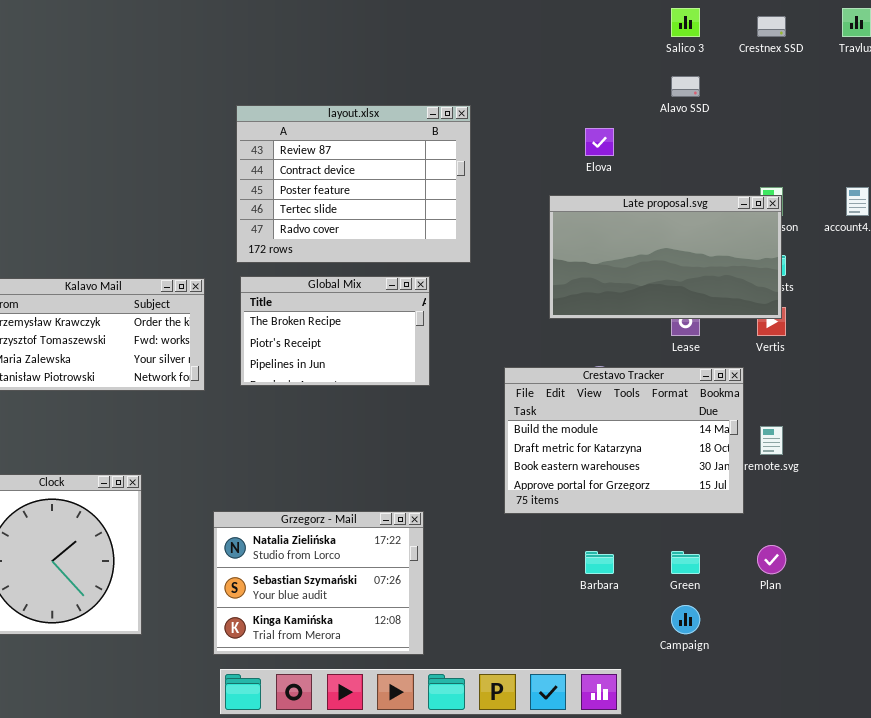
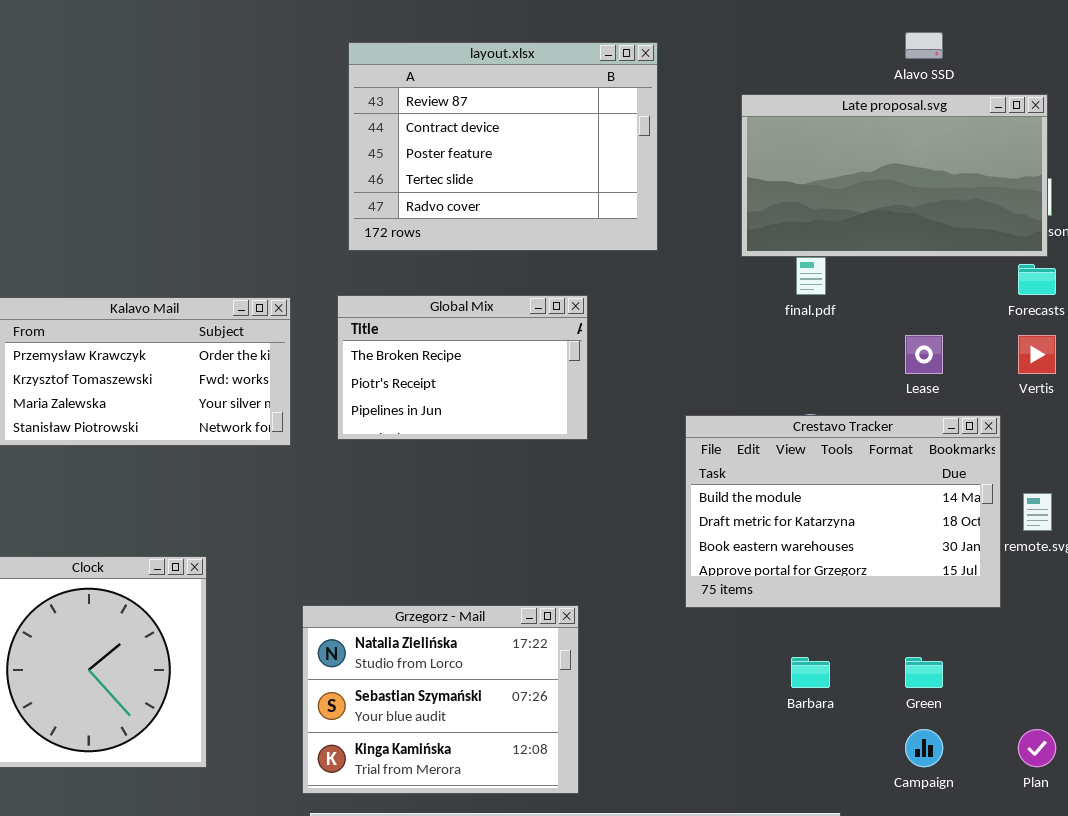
layout.xlsx: [236,105,471,263] -> [348,42,658,251], moved
Late proposal.svg: [549,195,782,319] -> [741,94,1048,257], moved
Plan: [757,545,786,574] -> [1018,729,1056,767], moved

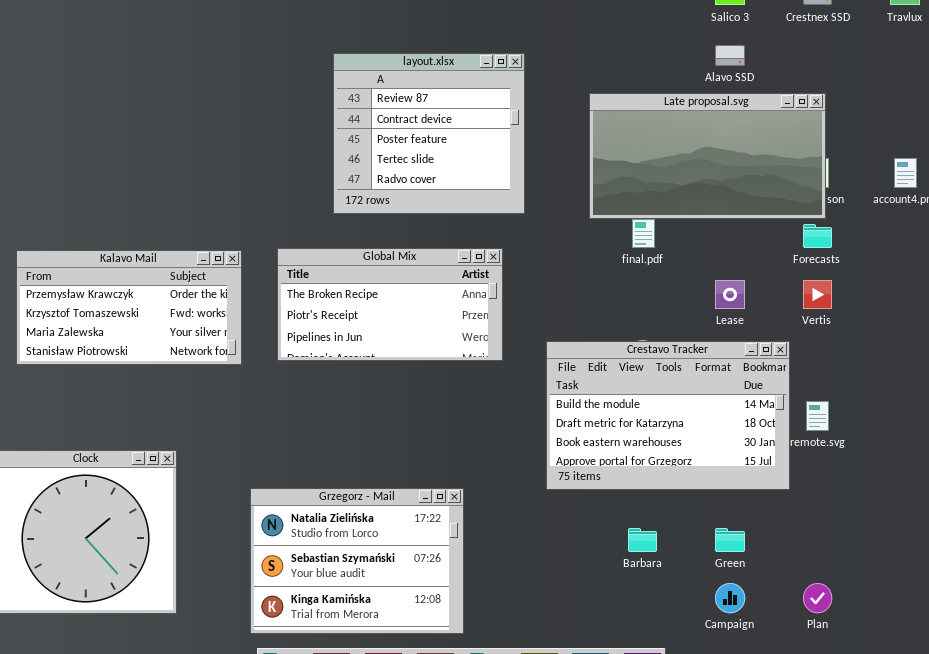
layout.xlsx: [348,42,658,251] -> [333,53,525,214], resized
Global Mix: [337,295,588,440] -> [277,248,503,361], resized

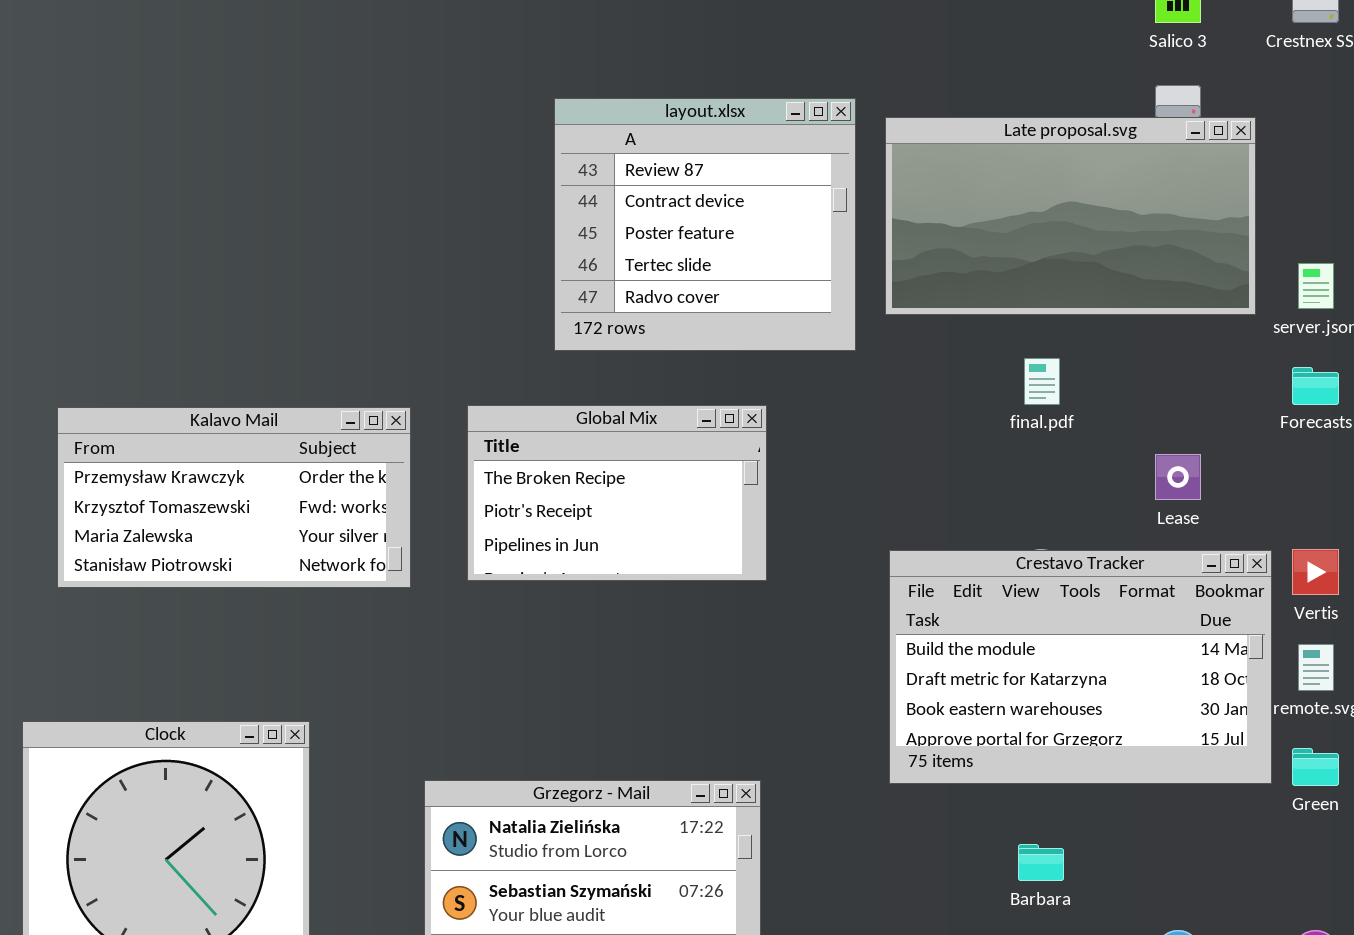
Late proposal.svg: [589,93,826,219] -> [885,117,1256,315], moved
Global Mix: [277,248,503,361] -> [467,405,767,581], resized
Vertis: [803,280,832,309] -> [1292,549,1339,595], moved
Green: [715,528,745,552] -> [1292,748,1339,786], moved

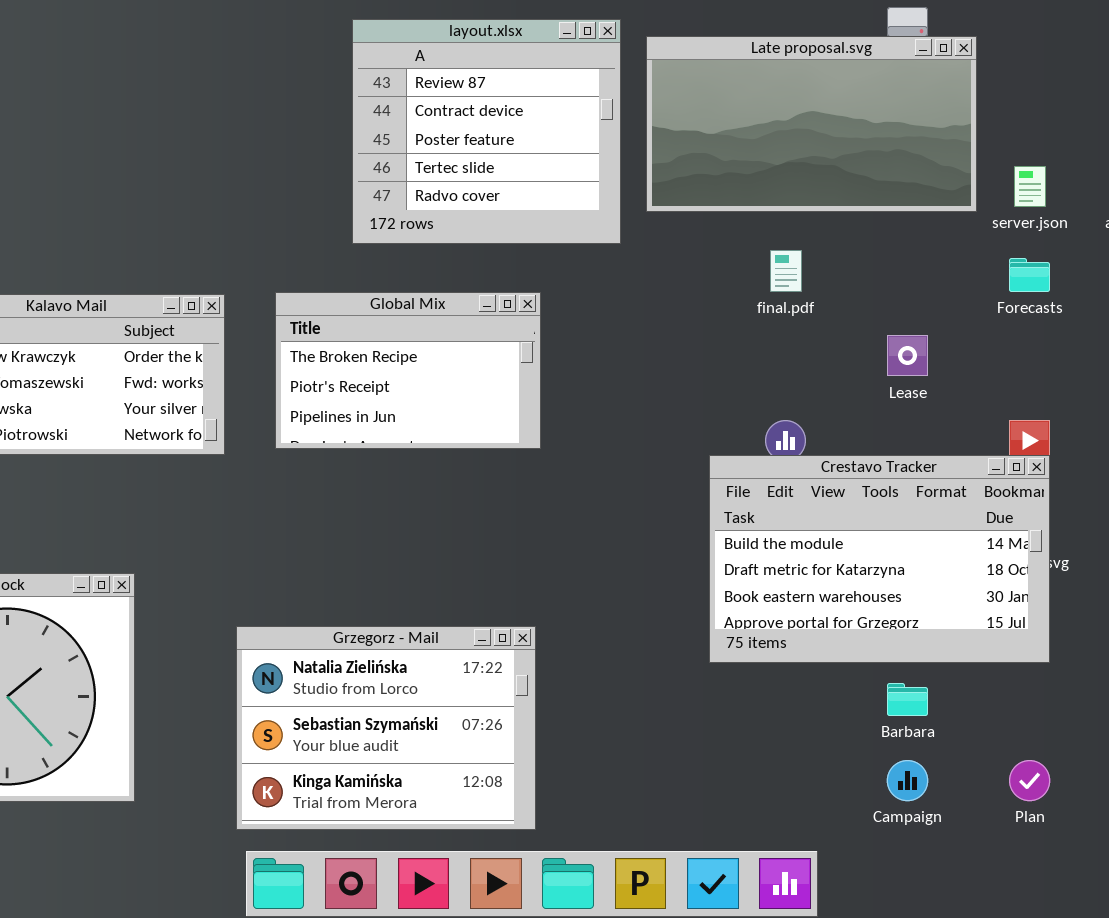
Crestavo Tracker: [889,550,1272,784] -> [709,455,1050,663], moved
Barbara: [1018,844,1064,881] -> [887,683,928,716], moved

